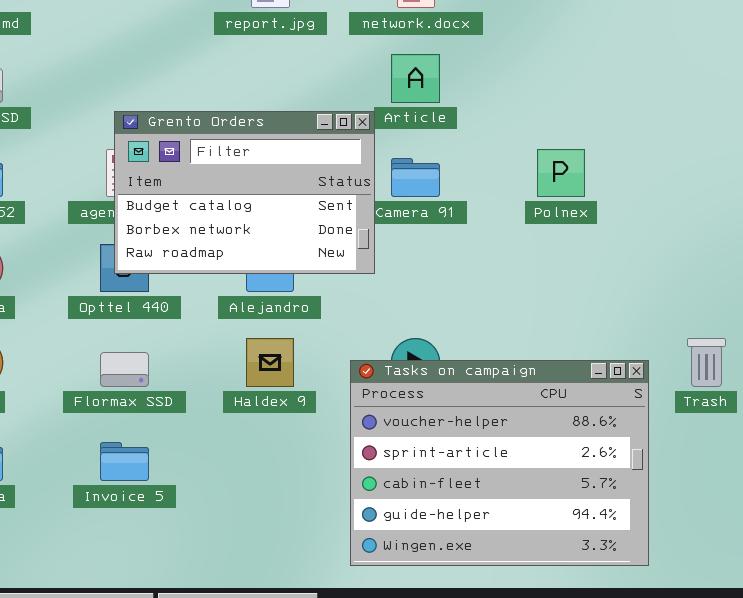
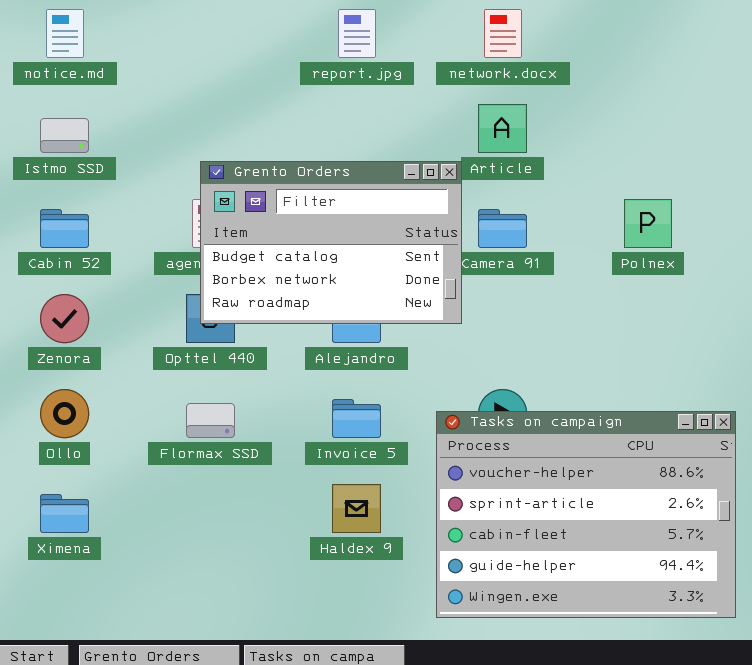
Haldex 9: [246,338,294,387] -> [332,484,381,533], moved
Invoice 5: [100,442,149,481] -> [332,399,381,438], moved

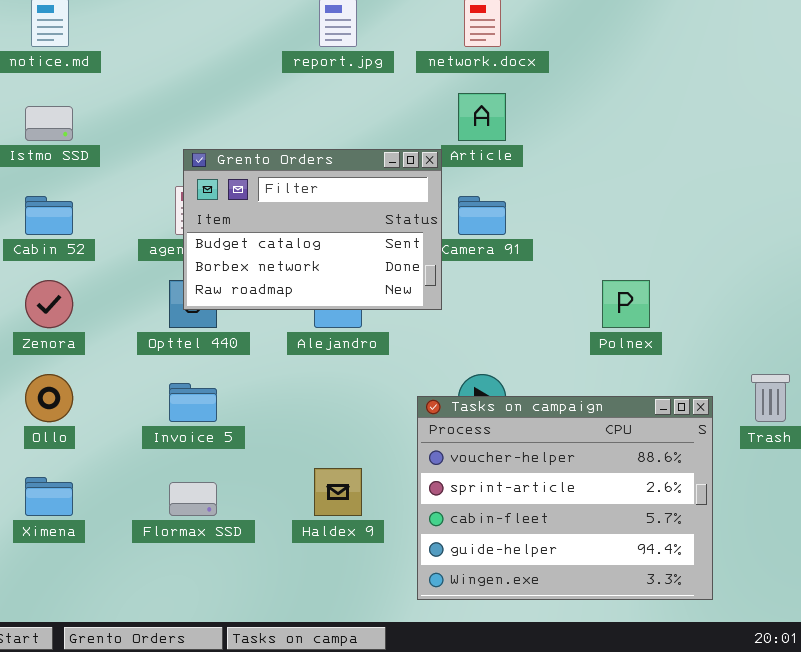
Polnex: [624,199,672,248] -> [602,280,650,328], moved
Invoice 5: [332,399,381,438] -> [169,383,217,422], moved
Flormax SSD: [186,403,235,438] -> [169,482,217,516], moved

